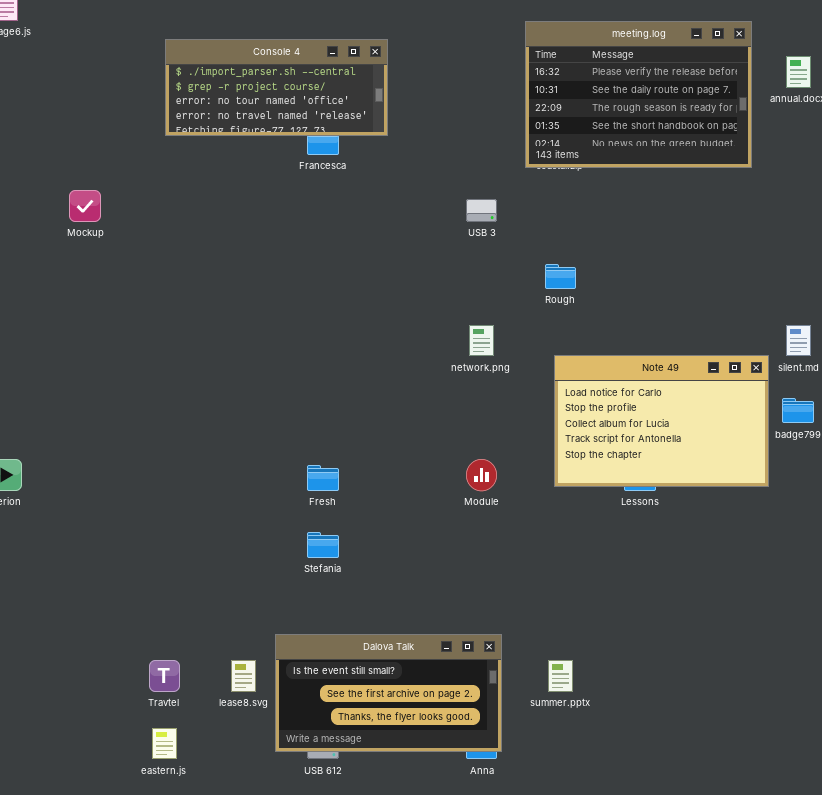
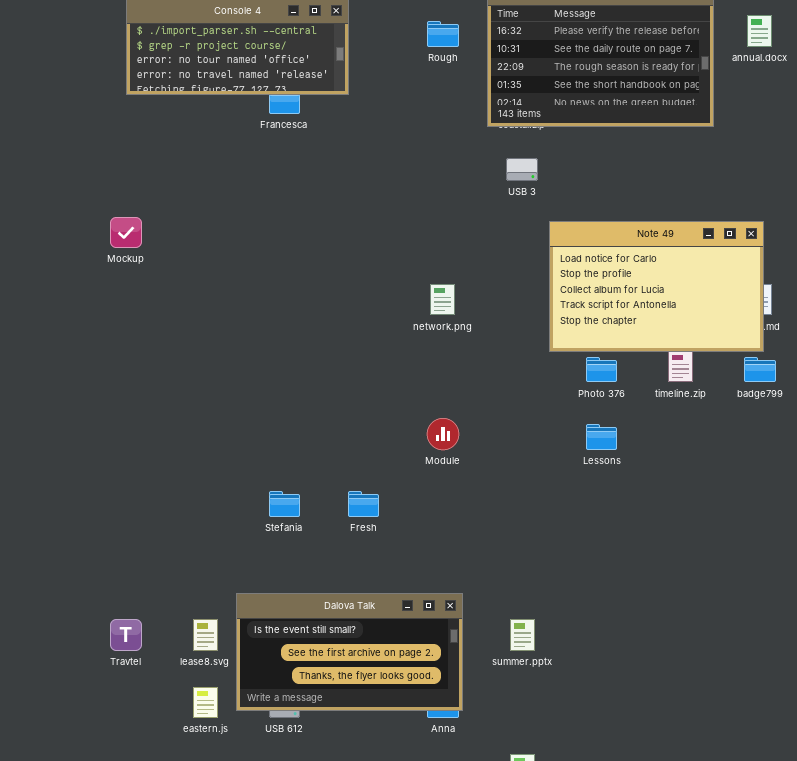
Mockup: [69,190,101,222] -> [110,217,142,248], moved
USB 3: [466,199,497,222] -> [506,158,538,181], moved
Rough: [545,264,576,289] -> [427,21,459,47], moved
Note 49: [554,355,769,487] -> [549,221,764,352], moved
Fresh: [307,465,339,491] -> [348,491,379,517], moved
eastern.js: [152,728,177,759] -> [193,687,218,718], moved

